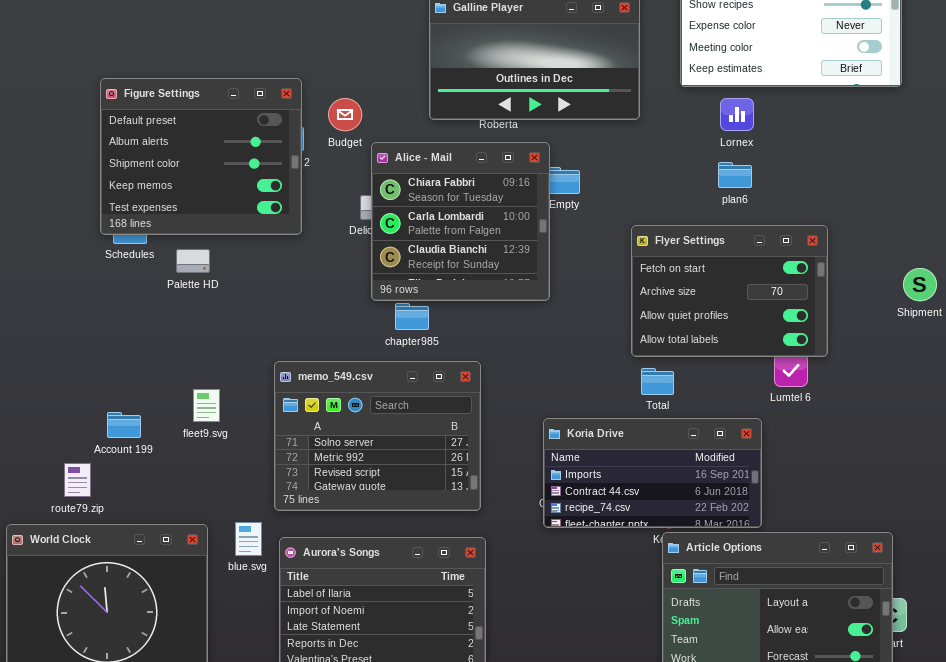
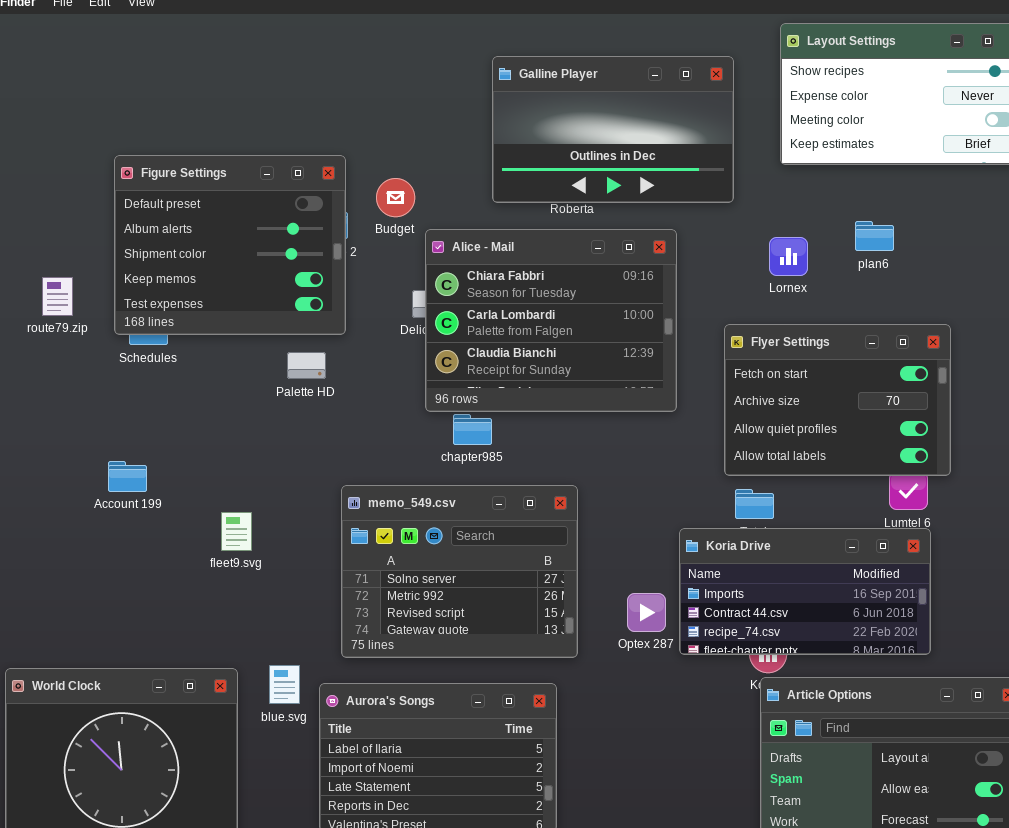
Lornex: [720,98,754,131] -> [769,237,808,276], moved
Alice - Mail: [371,142,550,301] -> [425,229,677,412], resized
plan6: [718,162,752,188] -> [855,221,894,251], moved
Palette HD: [176,249,210,273] -> [287,352,326,379], moved
memo_549.csv: [274,361,481,511] -> [341,485,578,658], moved
Account 199: [107,412,141,438] -> [108,461,147,492], moved
Koria Drive: [543,418,762,528] -> [679,528,931,655], moved
route79.zip: [64,463,91,497] -> [42,277,73,316], moved

